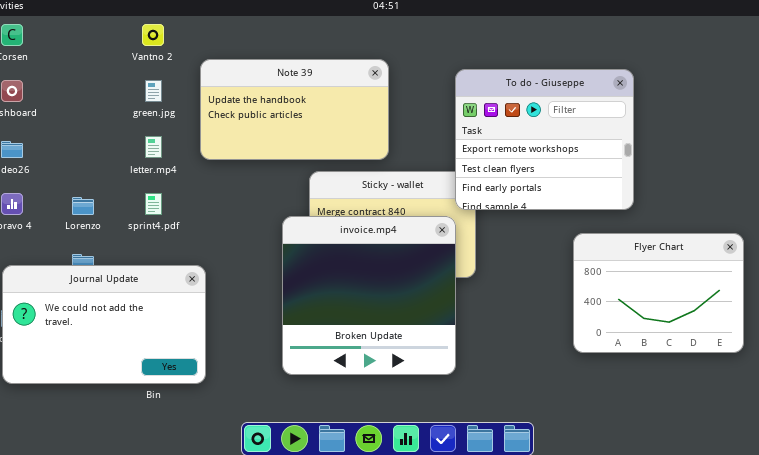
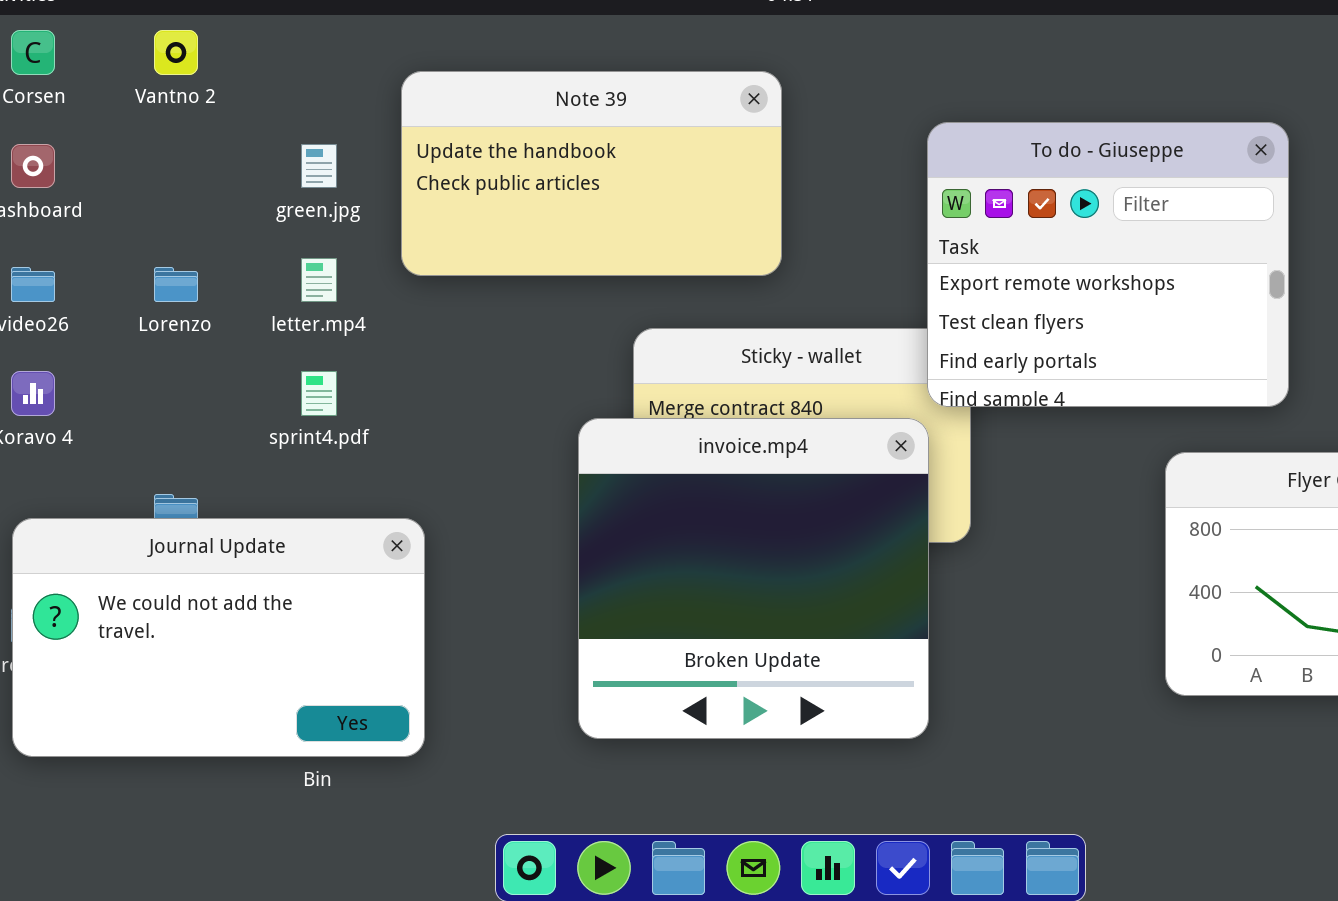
Vantno 2: [142,24,164,46] -> [154,30,198,75], moved
Note 39: [200,59,389,160] -> [401,71,782,276], moved
Lorenzo: [72,197,94,215] -> [154,267,198,302], moved

